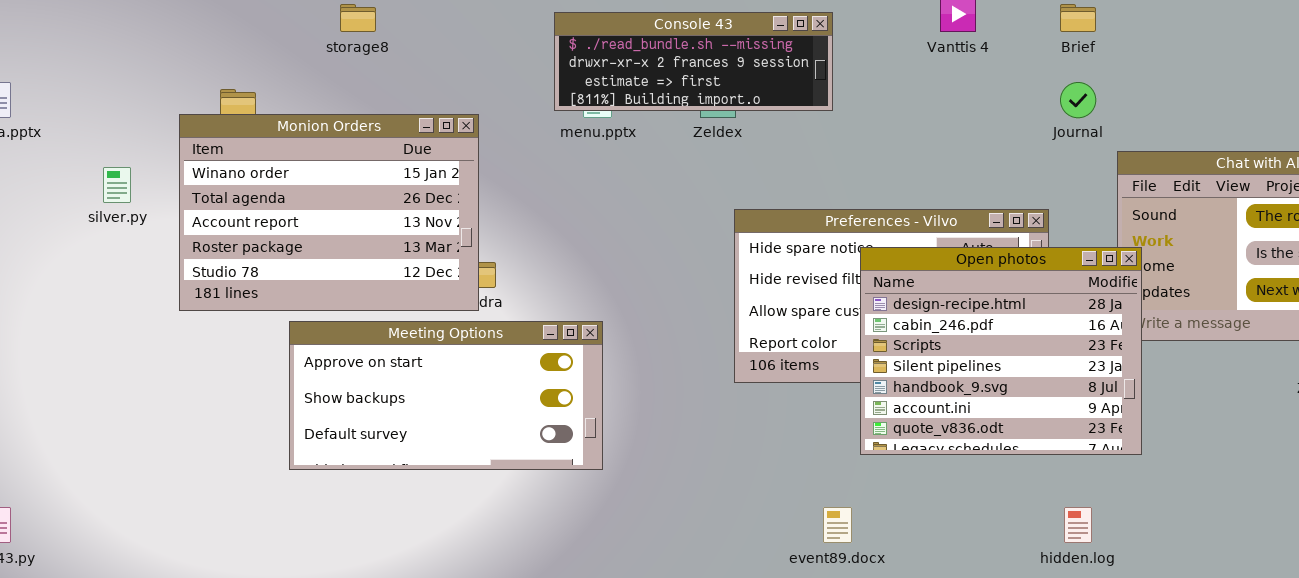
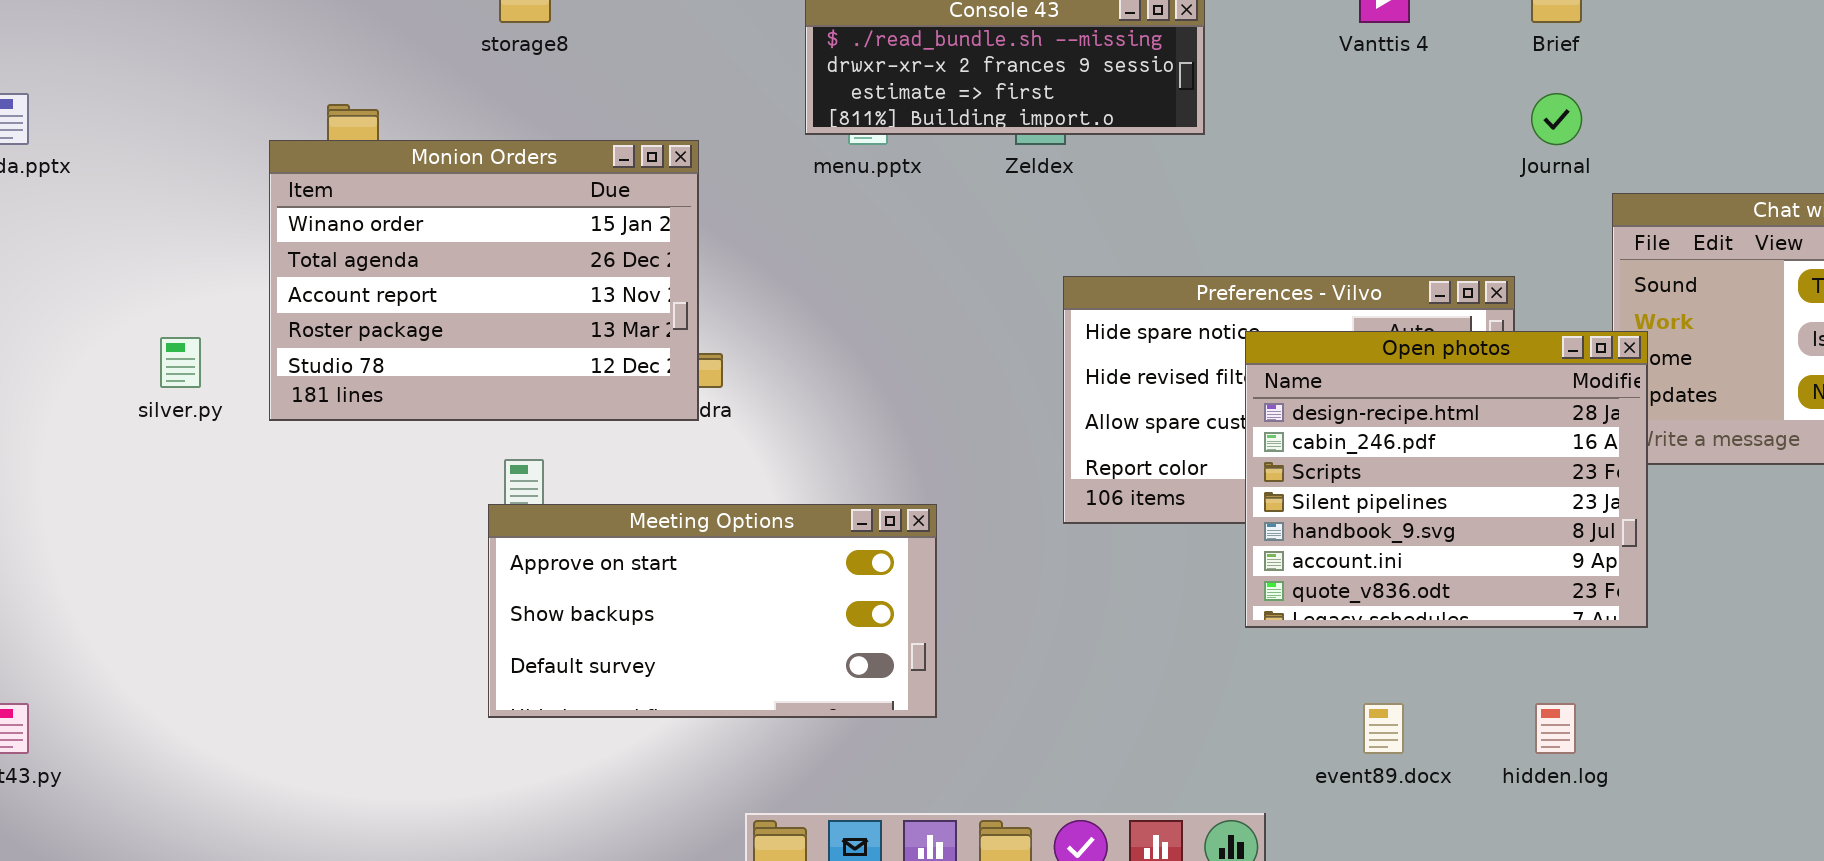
silver.py: [103,167,131,203] -> [160,337,201,388], moved
Meeting Options: [289,321,603,470] -> [488,504,937,718], moved
event89.docx: [823,507,852,543] -> [1363,703,1404,754], moved

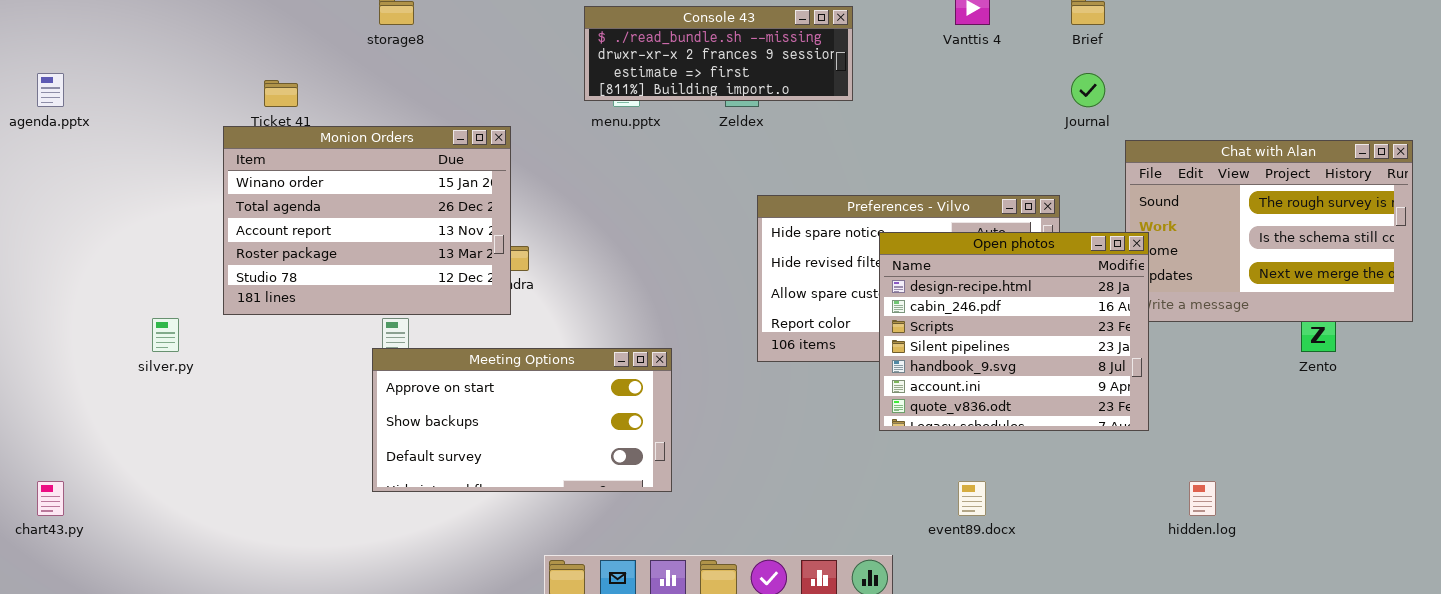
Monion Orders: [269,140,699,421] -> [223,126,511,315], moved
silver.py: [160,337,201,388] -> [152,318,179,352], moved
hidden.log: [1535,703,1576,754] -> [1189,481,1216,516], moved

